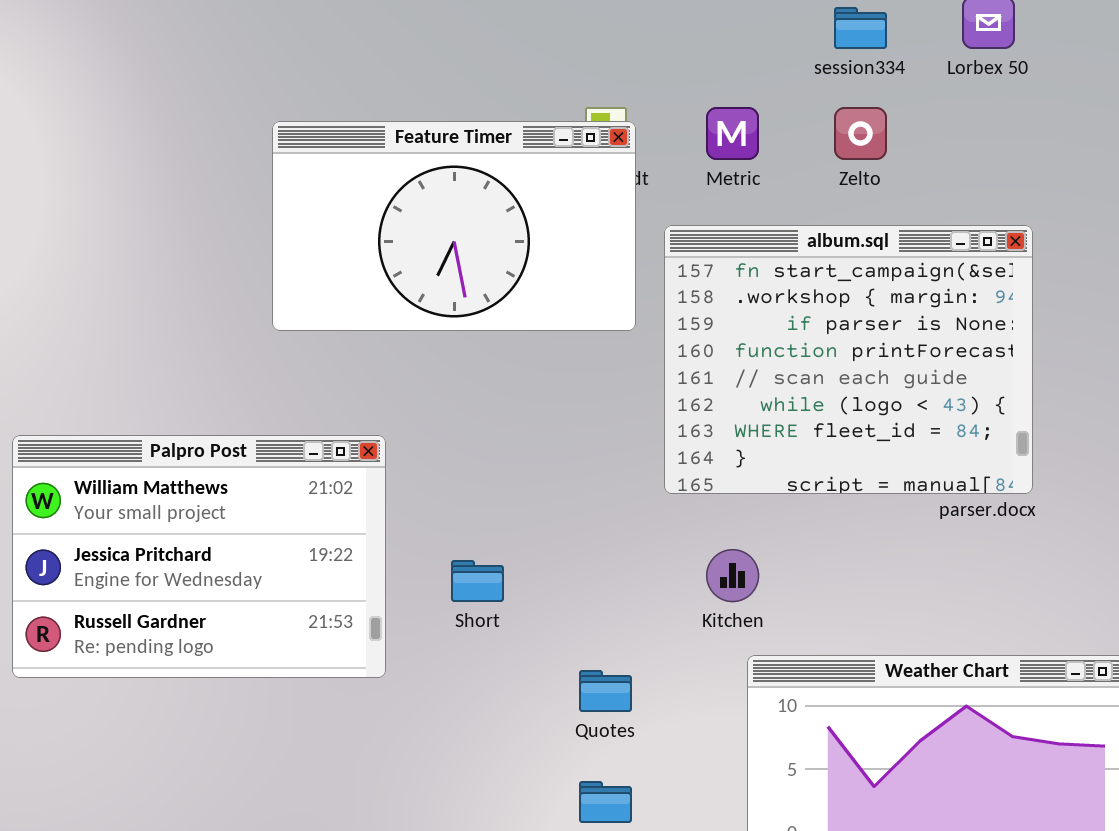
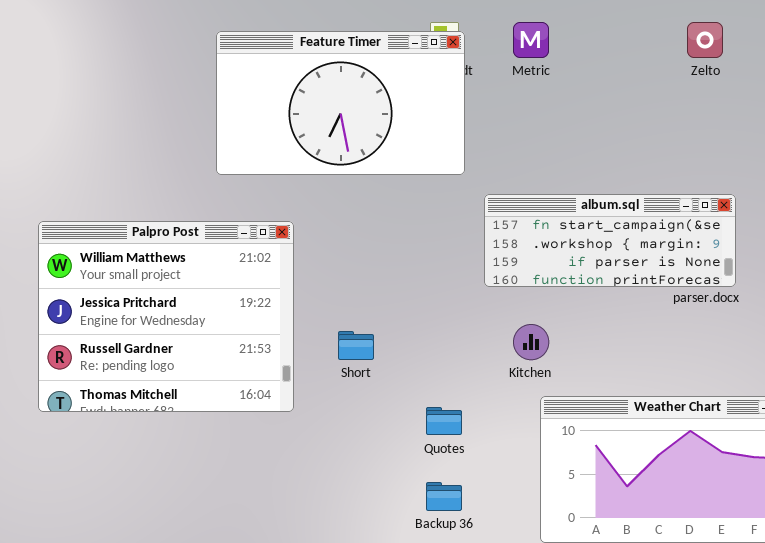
Zelto: [834,107,887,160] -> [687,22,723,58], moved
album.sql: [664,225,1033,494] -> [484,194,736,287], resized
Palpro Post: [12,435,386,678] -> [38,221,294,412], resized

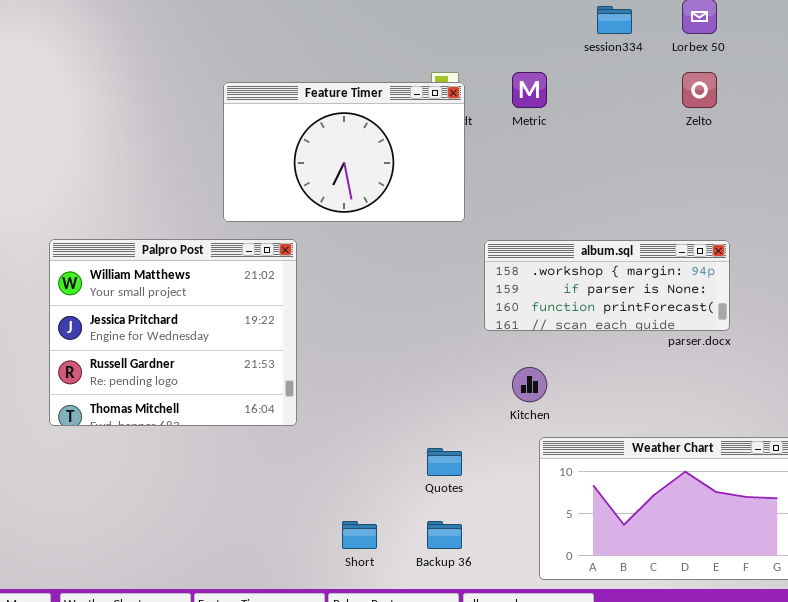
album.sql: [484,194,736,287] -> [484,240,730,331], scrolled down 1 row
Palpro Post: [38,221,294,412] -> [49,239,297,426], moved
Short: [338,331,374,360] -> [342,521,377,549], moved

